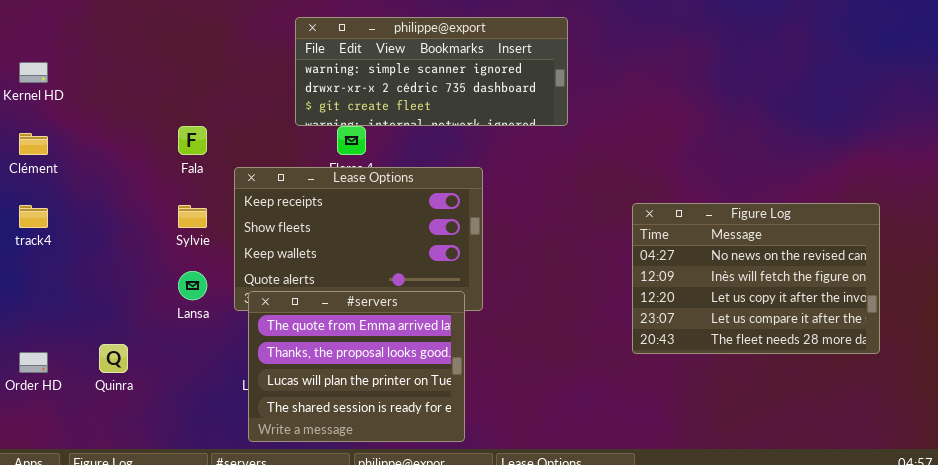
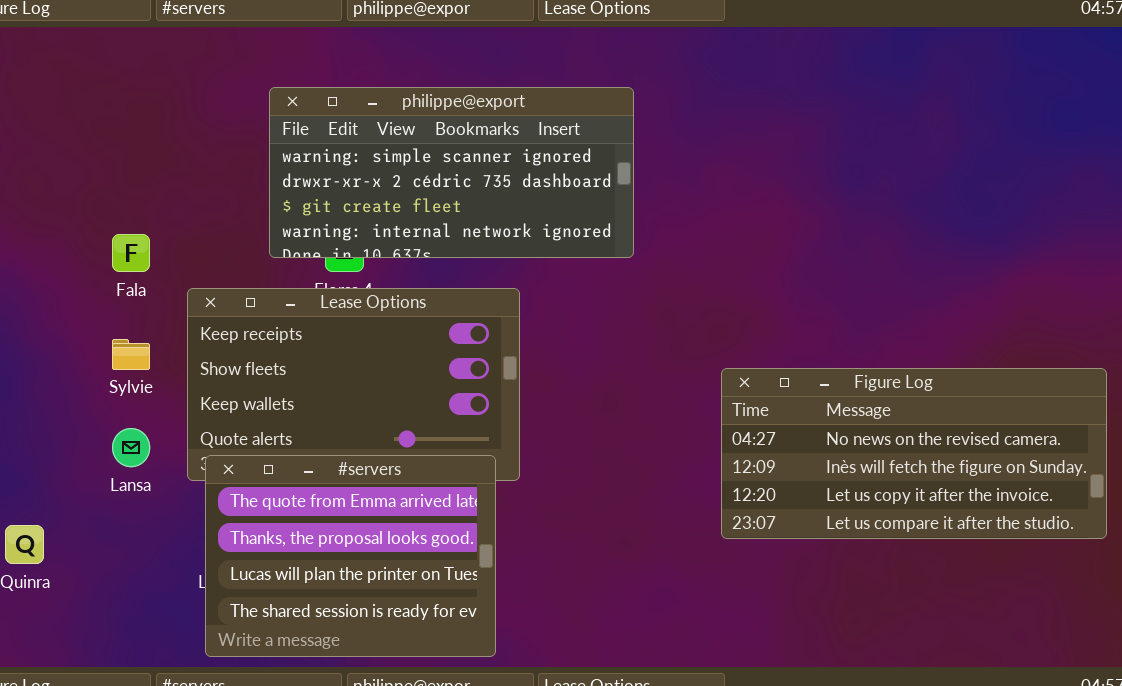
philippe@export: [295,17,568,126] -> [269,87,634,258], resized
Figure Log: [632,203,880,354] -> [721,368,1107,539], resized

